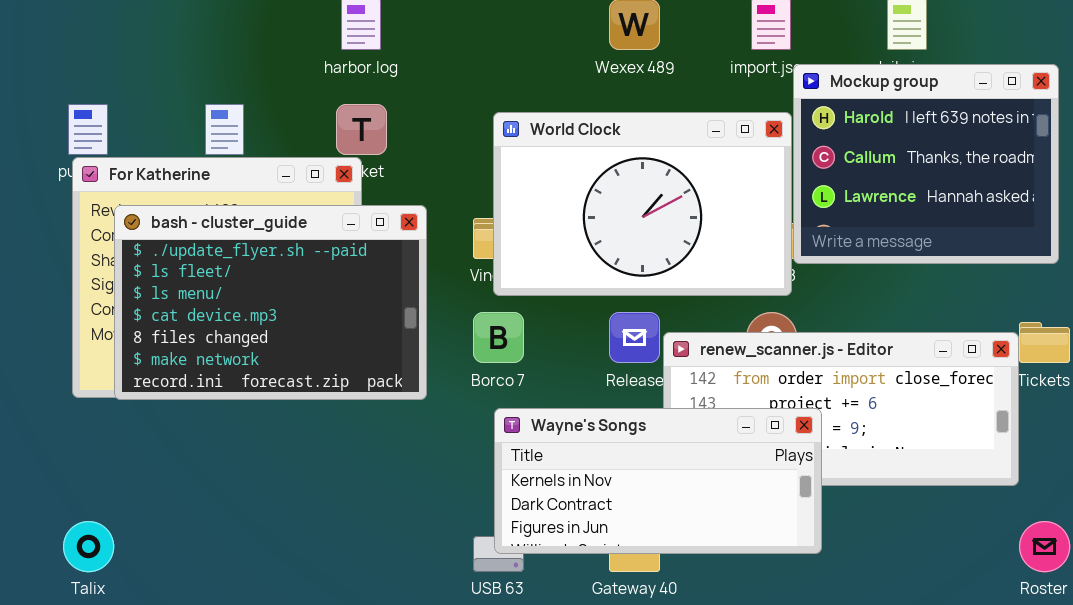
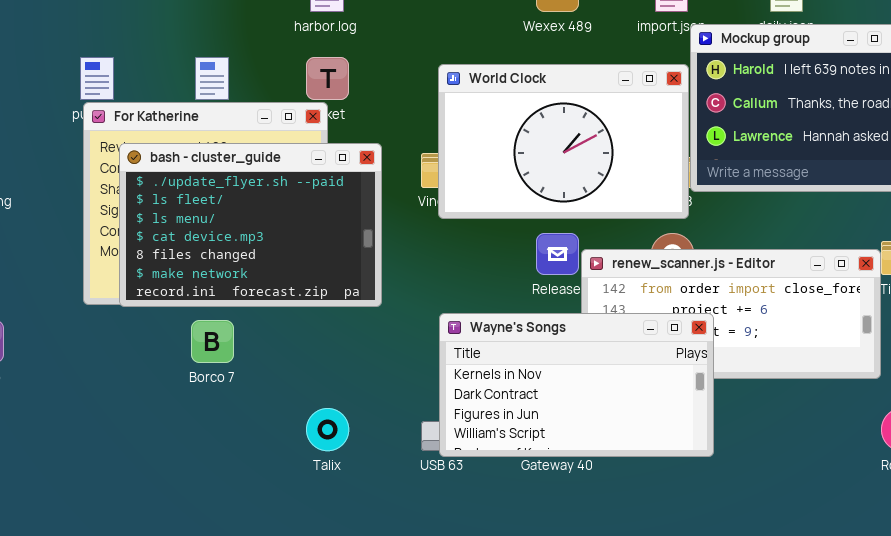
Borco 7: [473,312,524,363] -> [191,320,234,363], moved
Wayne's Songs: [494,408,822,554] -> [439,313,714,457], resized
Talix: [63,521,114,572] -> [306,408,349,451], moved

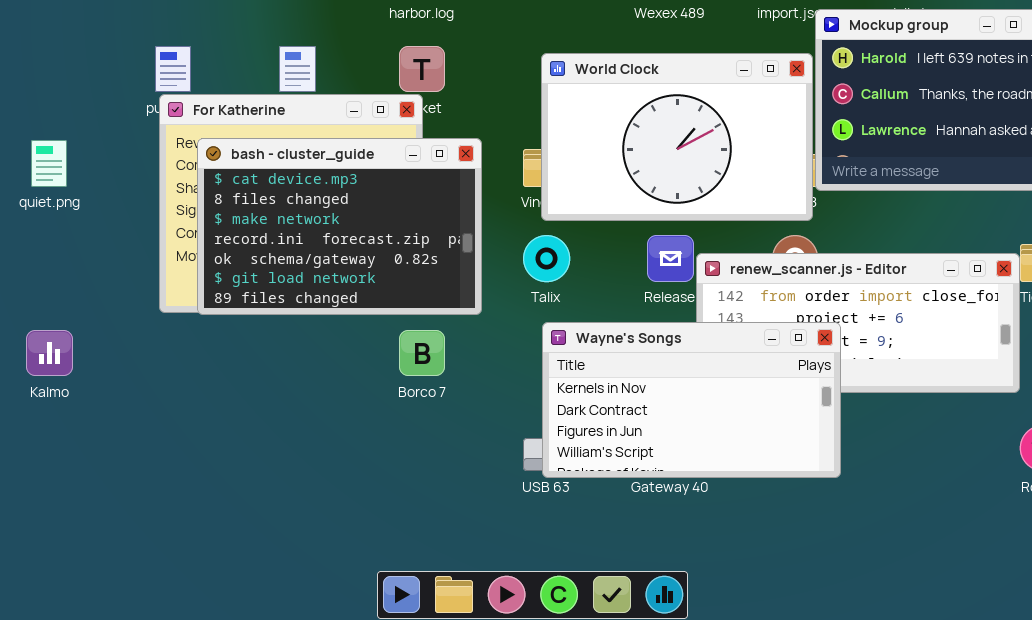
bash - cluster_guide: [119,143,382,307] -> [197,138,482,315], scrolled down 3 rows
Borco 7: [191,320,234,363] -> [399,330,445,376], moved
Talix: [306,408,349,451] -> [523,235,570,282], moved

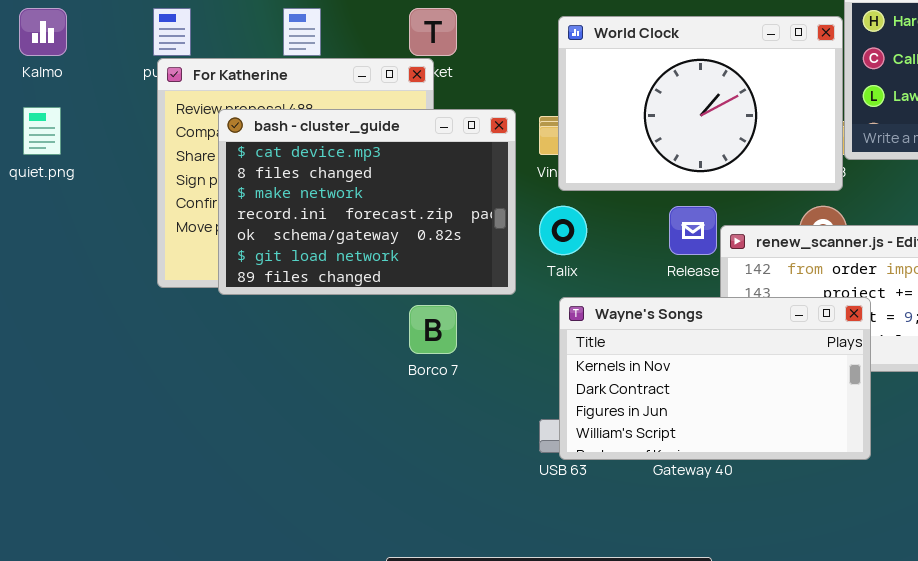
bash - cluster_guide: [197,138,482,315] -> [218,109,516,295], moved
Kalmo: [26,330,73,376] -> [19,8,67,56], moved

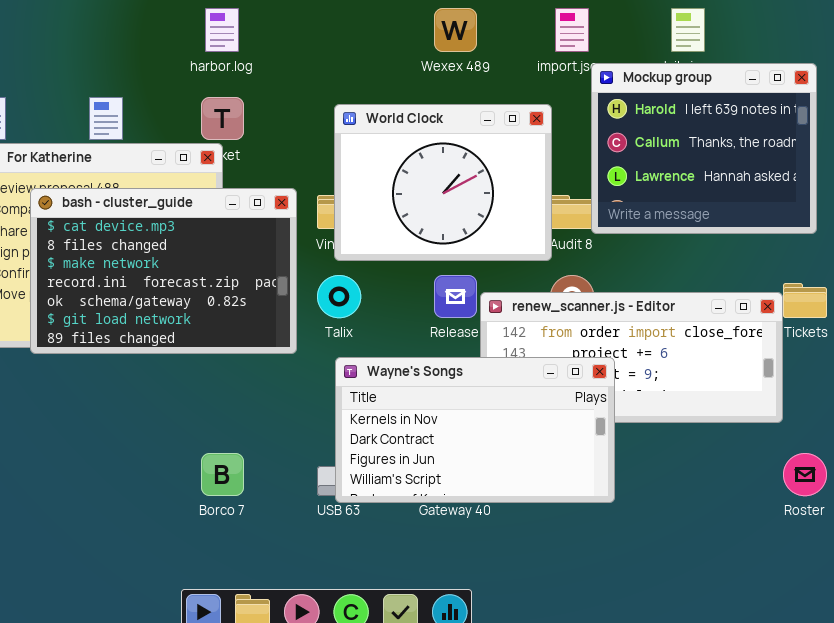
World Clock: [558,16,843,191] -> [334,104,552,261], resized
Borco 7: [409,305,457,354] -> [201,453,244,496], moved

